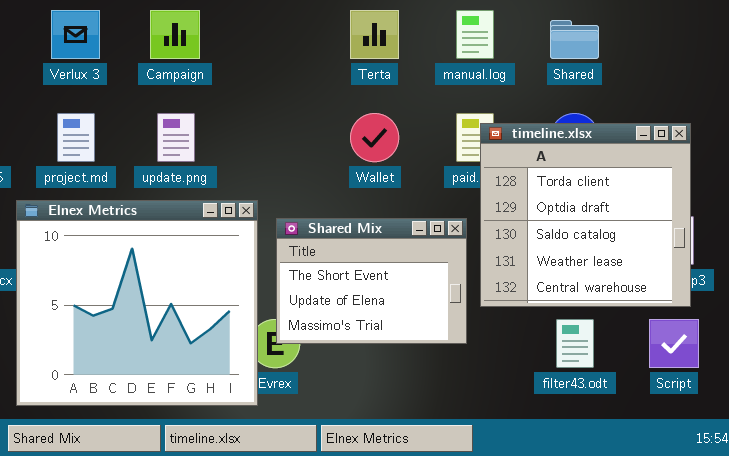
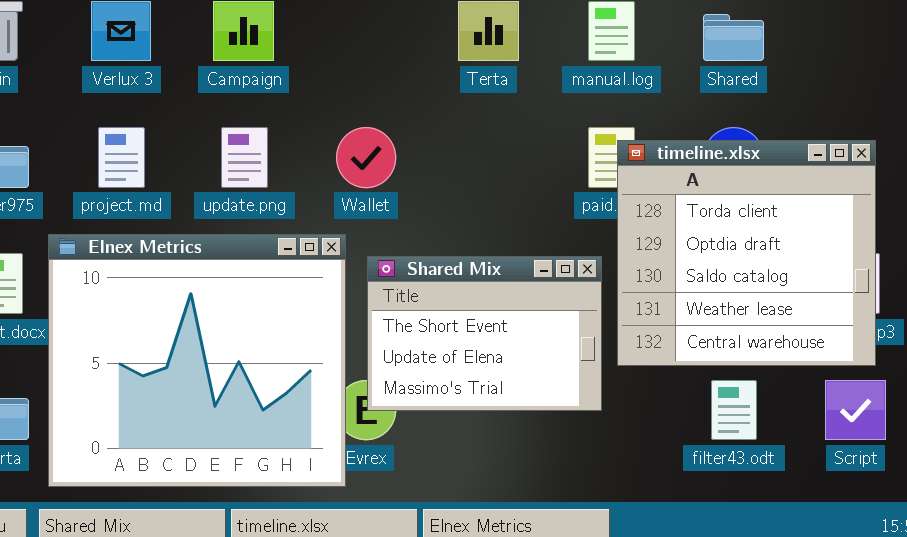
Wallet: [350,113,399,162] -> [336,127,396,188], moved

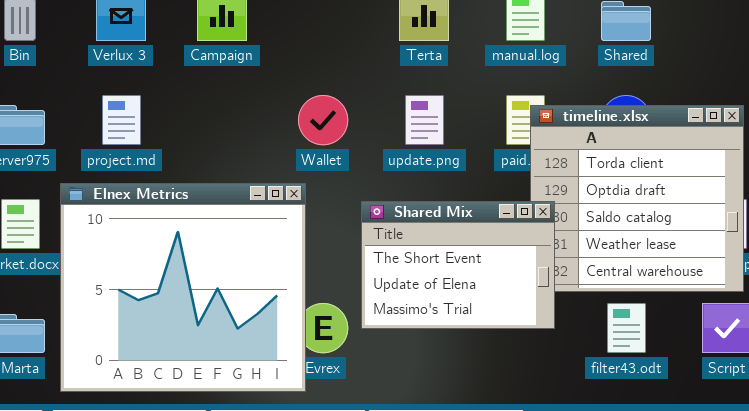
update.png: [221,127,268,188] -> [405,95,444,145], moved
Shared Mix: [367,256,602,411] -> [361,201,555,329], moved

